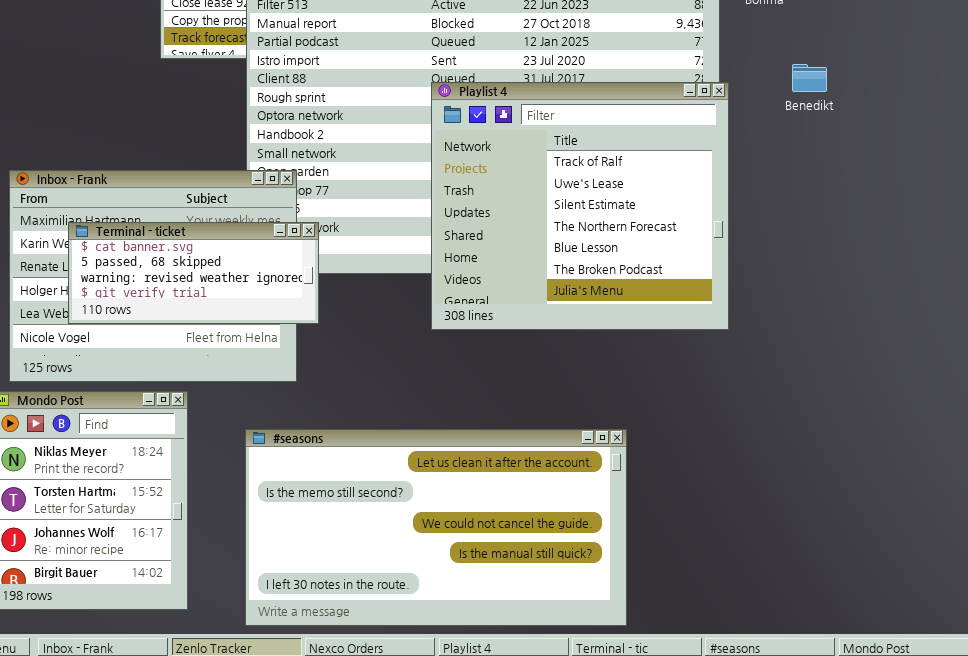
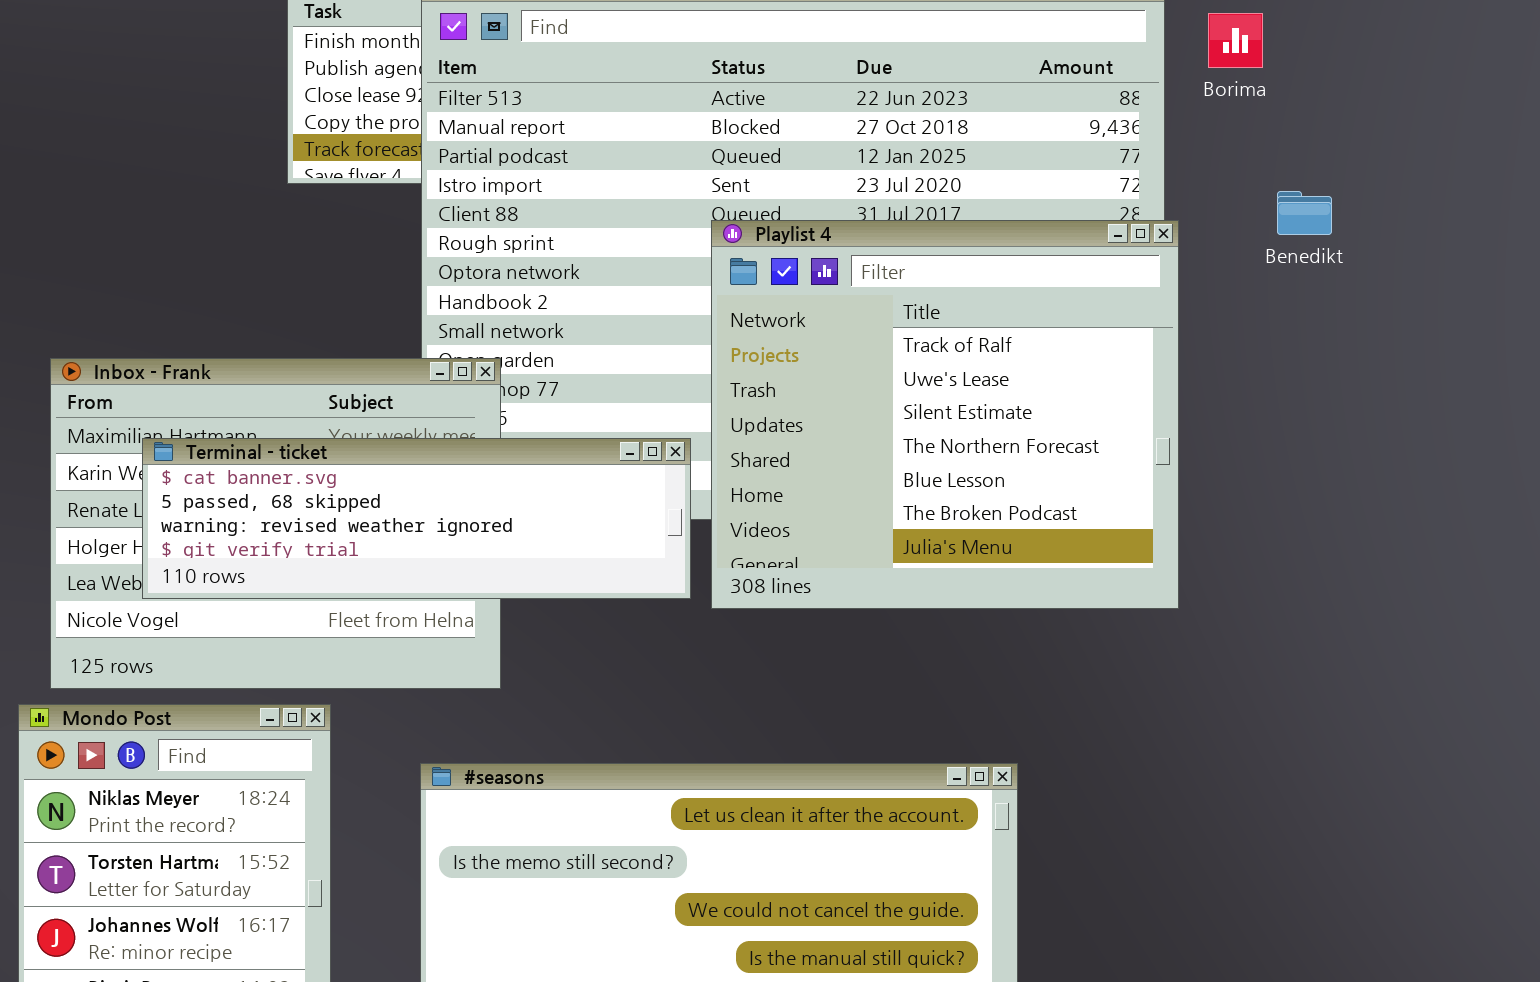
Terminal - ticket: [68,222,319,324] -> [142,438,691,599], resized

